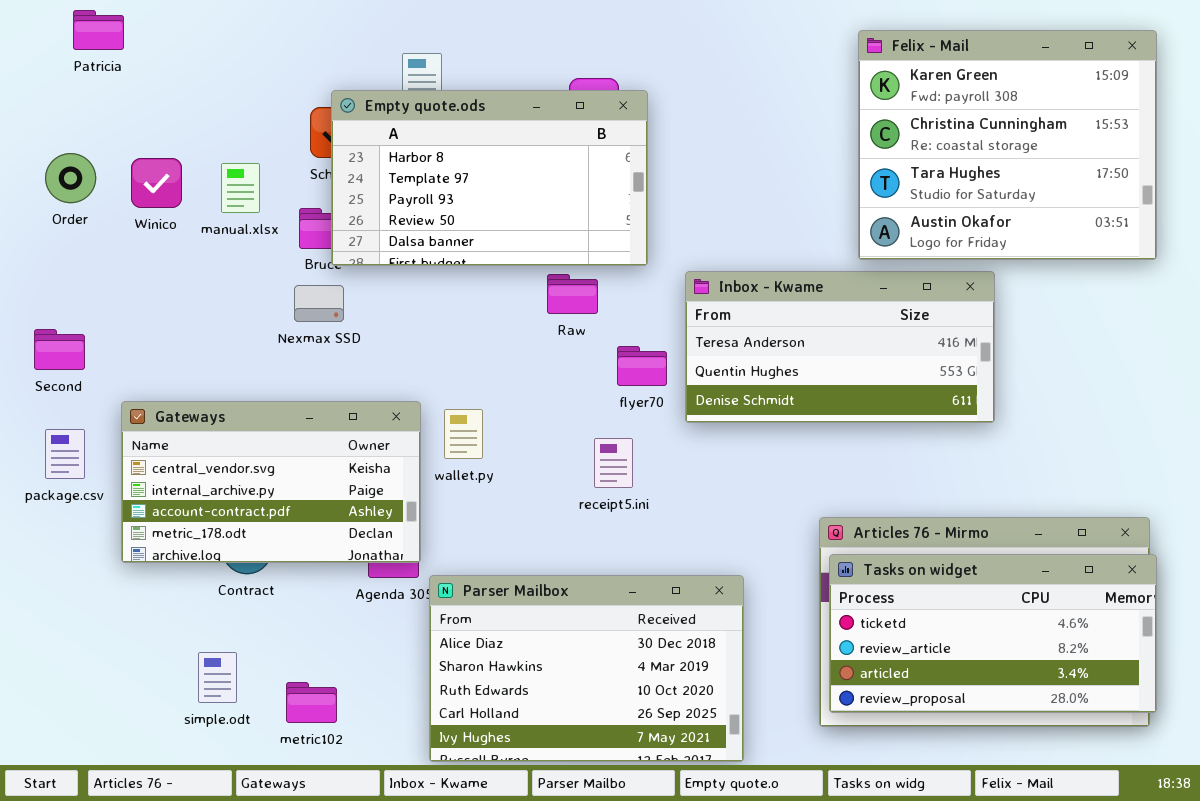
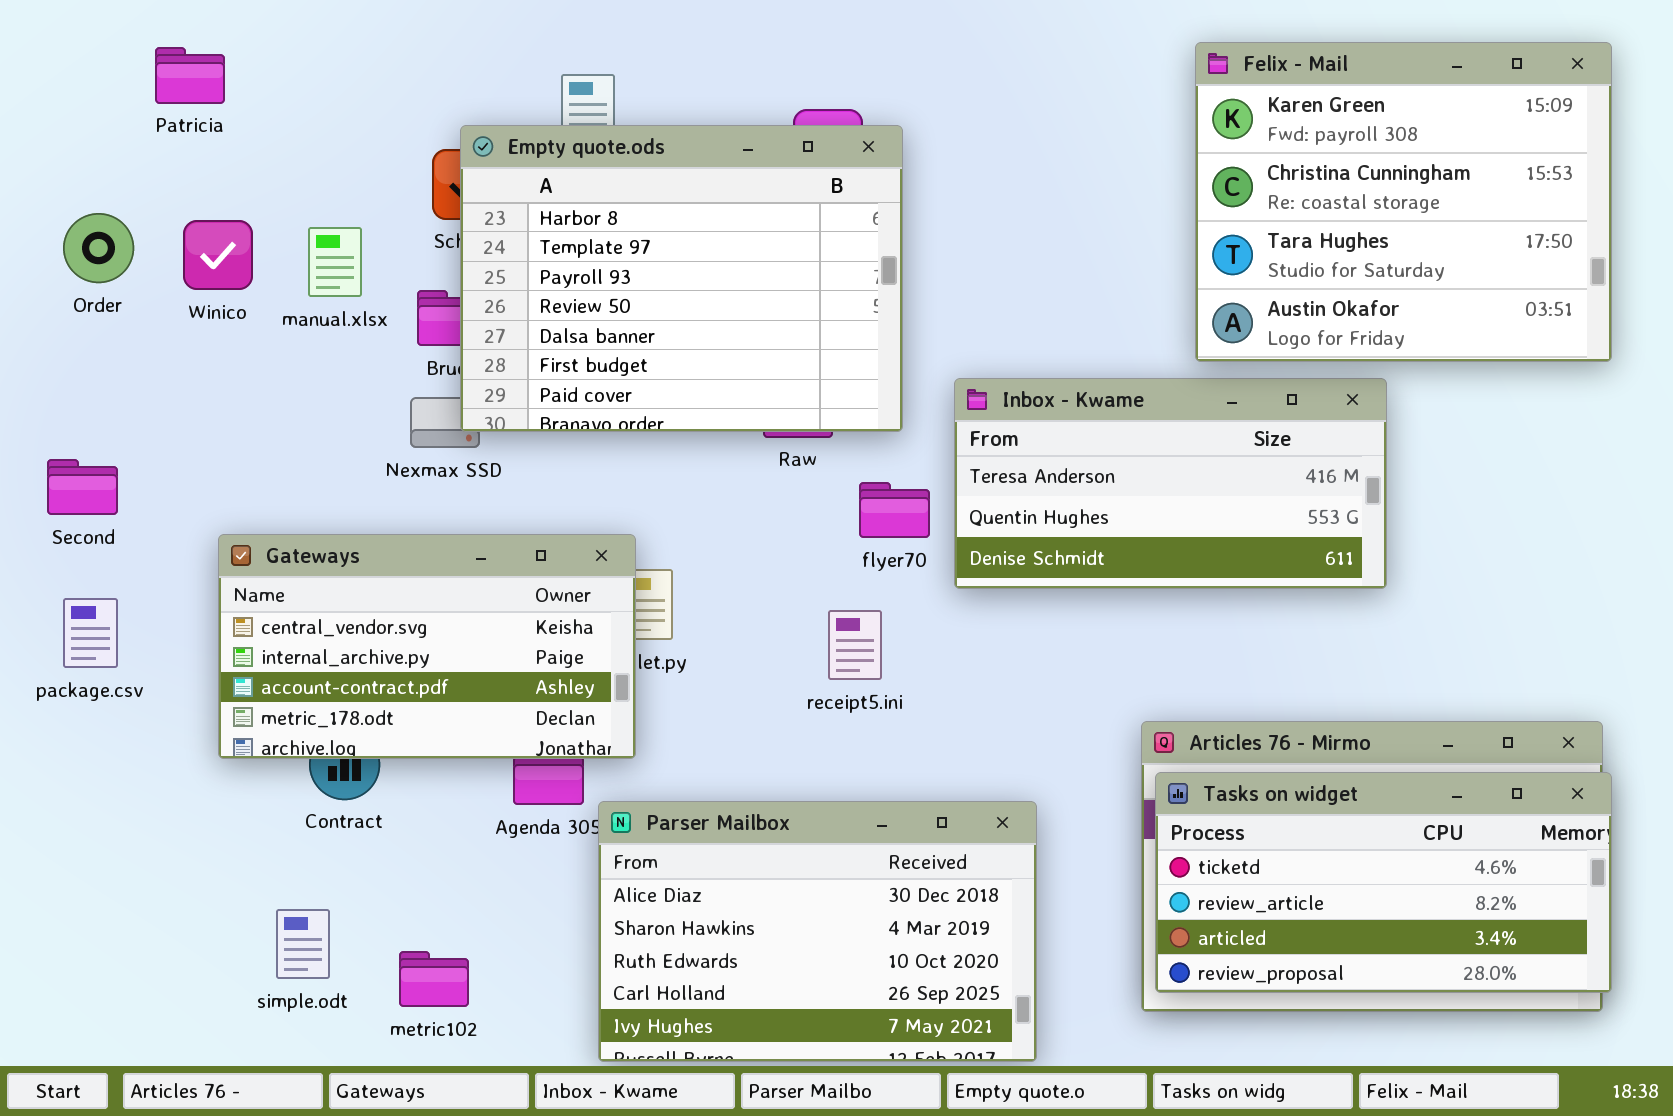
Patricia: [73,10,124,50] -> [155,47,225,104], moved
Empty quote.ods: [331,90,648,266] -> [460,125,903,432], resized
Gateways: [121,401,421,563] -> [218,534,636,759], moved

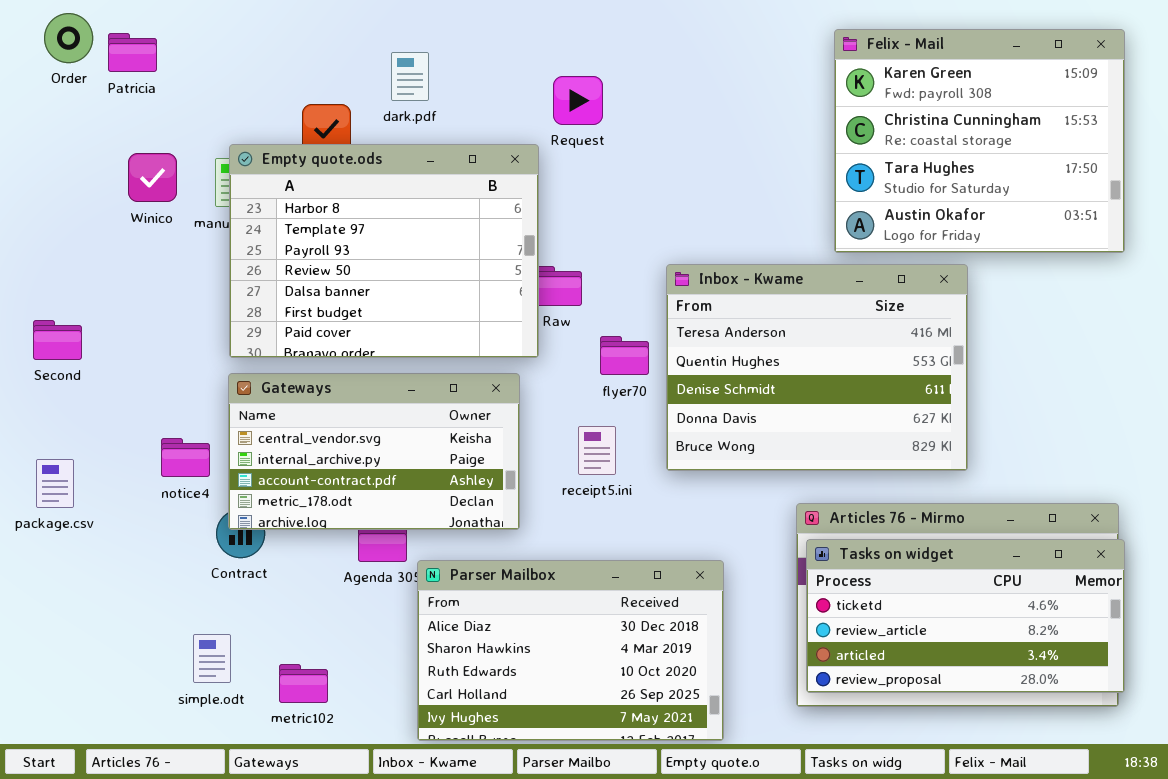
Empty quote.ods: [460,125,903,432] -> [229,144,539,358], moved
Order: [63,213,134,283] -> [44,13,93,63], moved
Inbox - Kwame: [954,378,1387,589] -> [666,264,968,471], resized
Gateways: [218,534,636,759] -> [228,373,520,530], moved
package.csv: [63,598,118,668] -> [36,459,74,508], moved

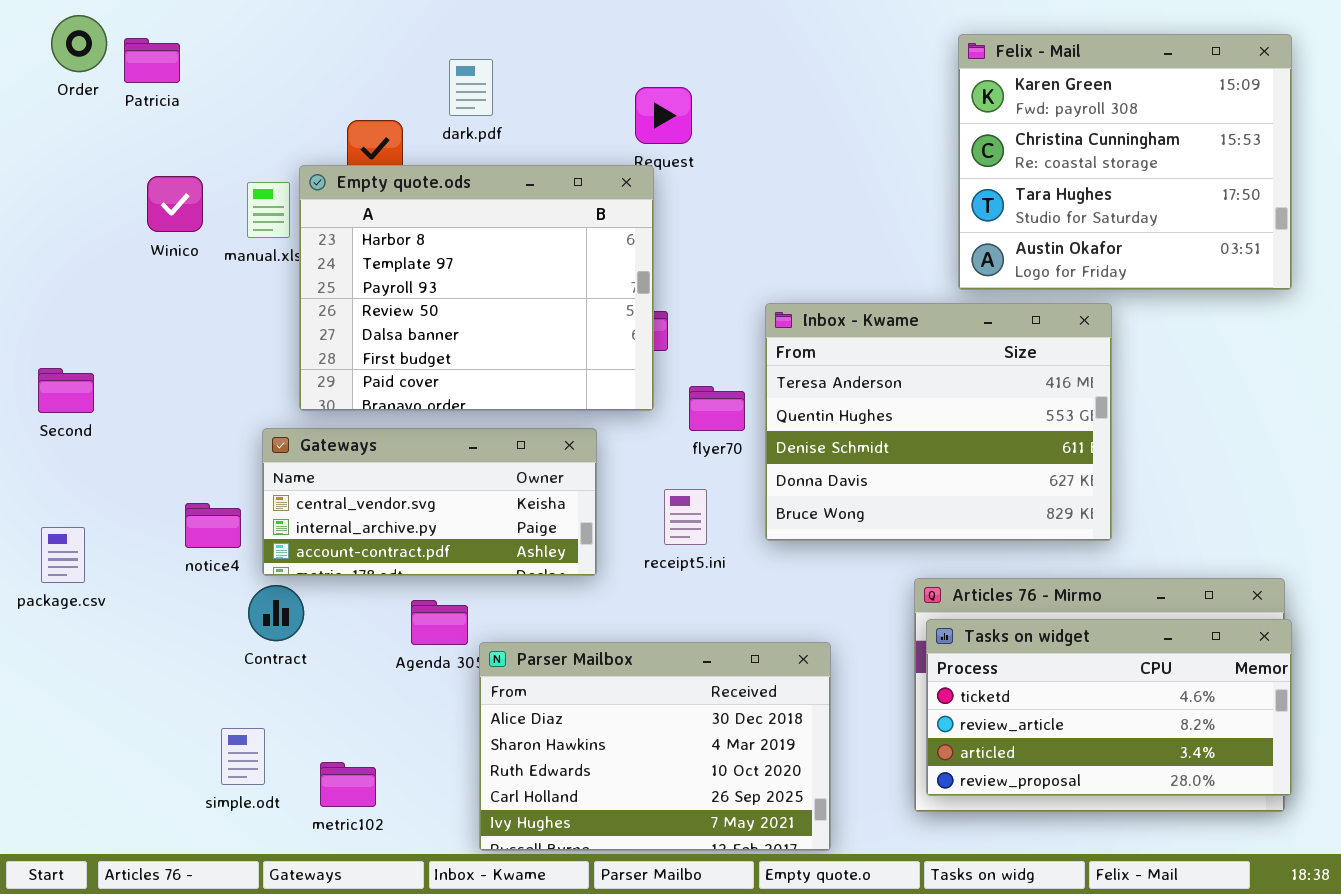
Empty quote.ods: [229,144,539,358] -> [299,165,654,411], moved
Gateways: [228,373,520,530] -> [262,428,597,576], resized

